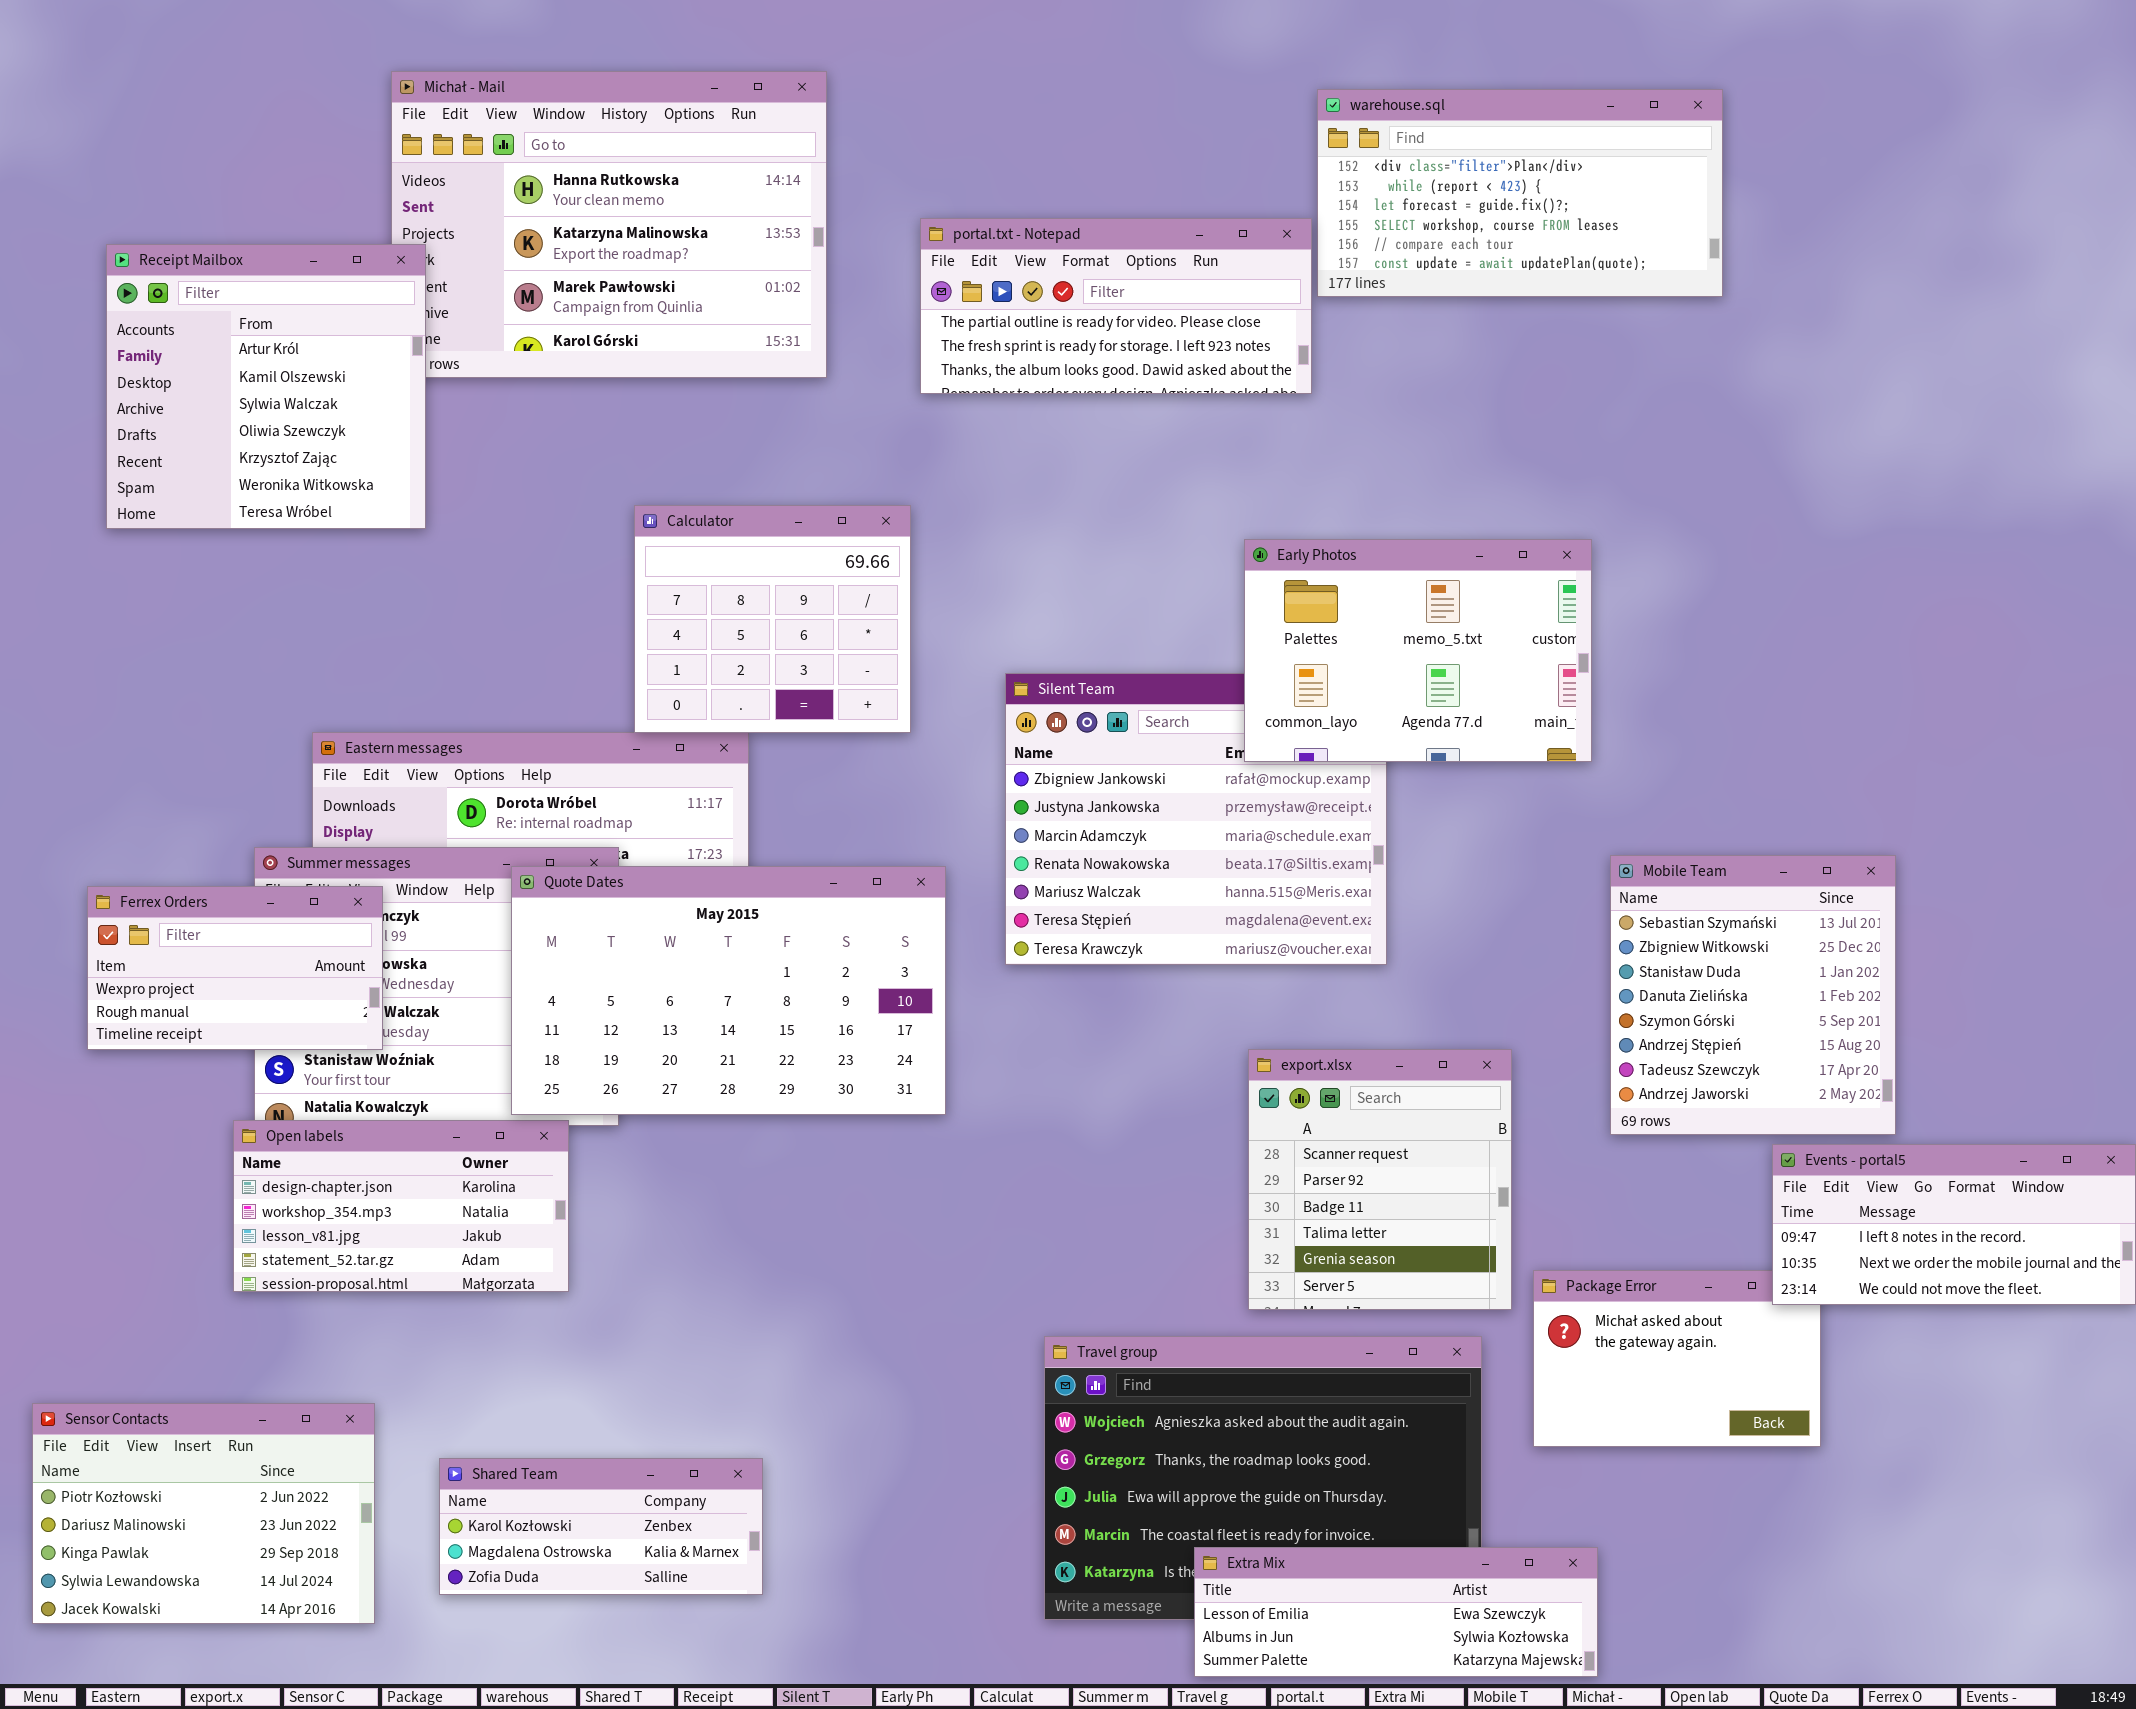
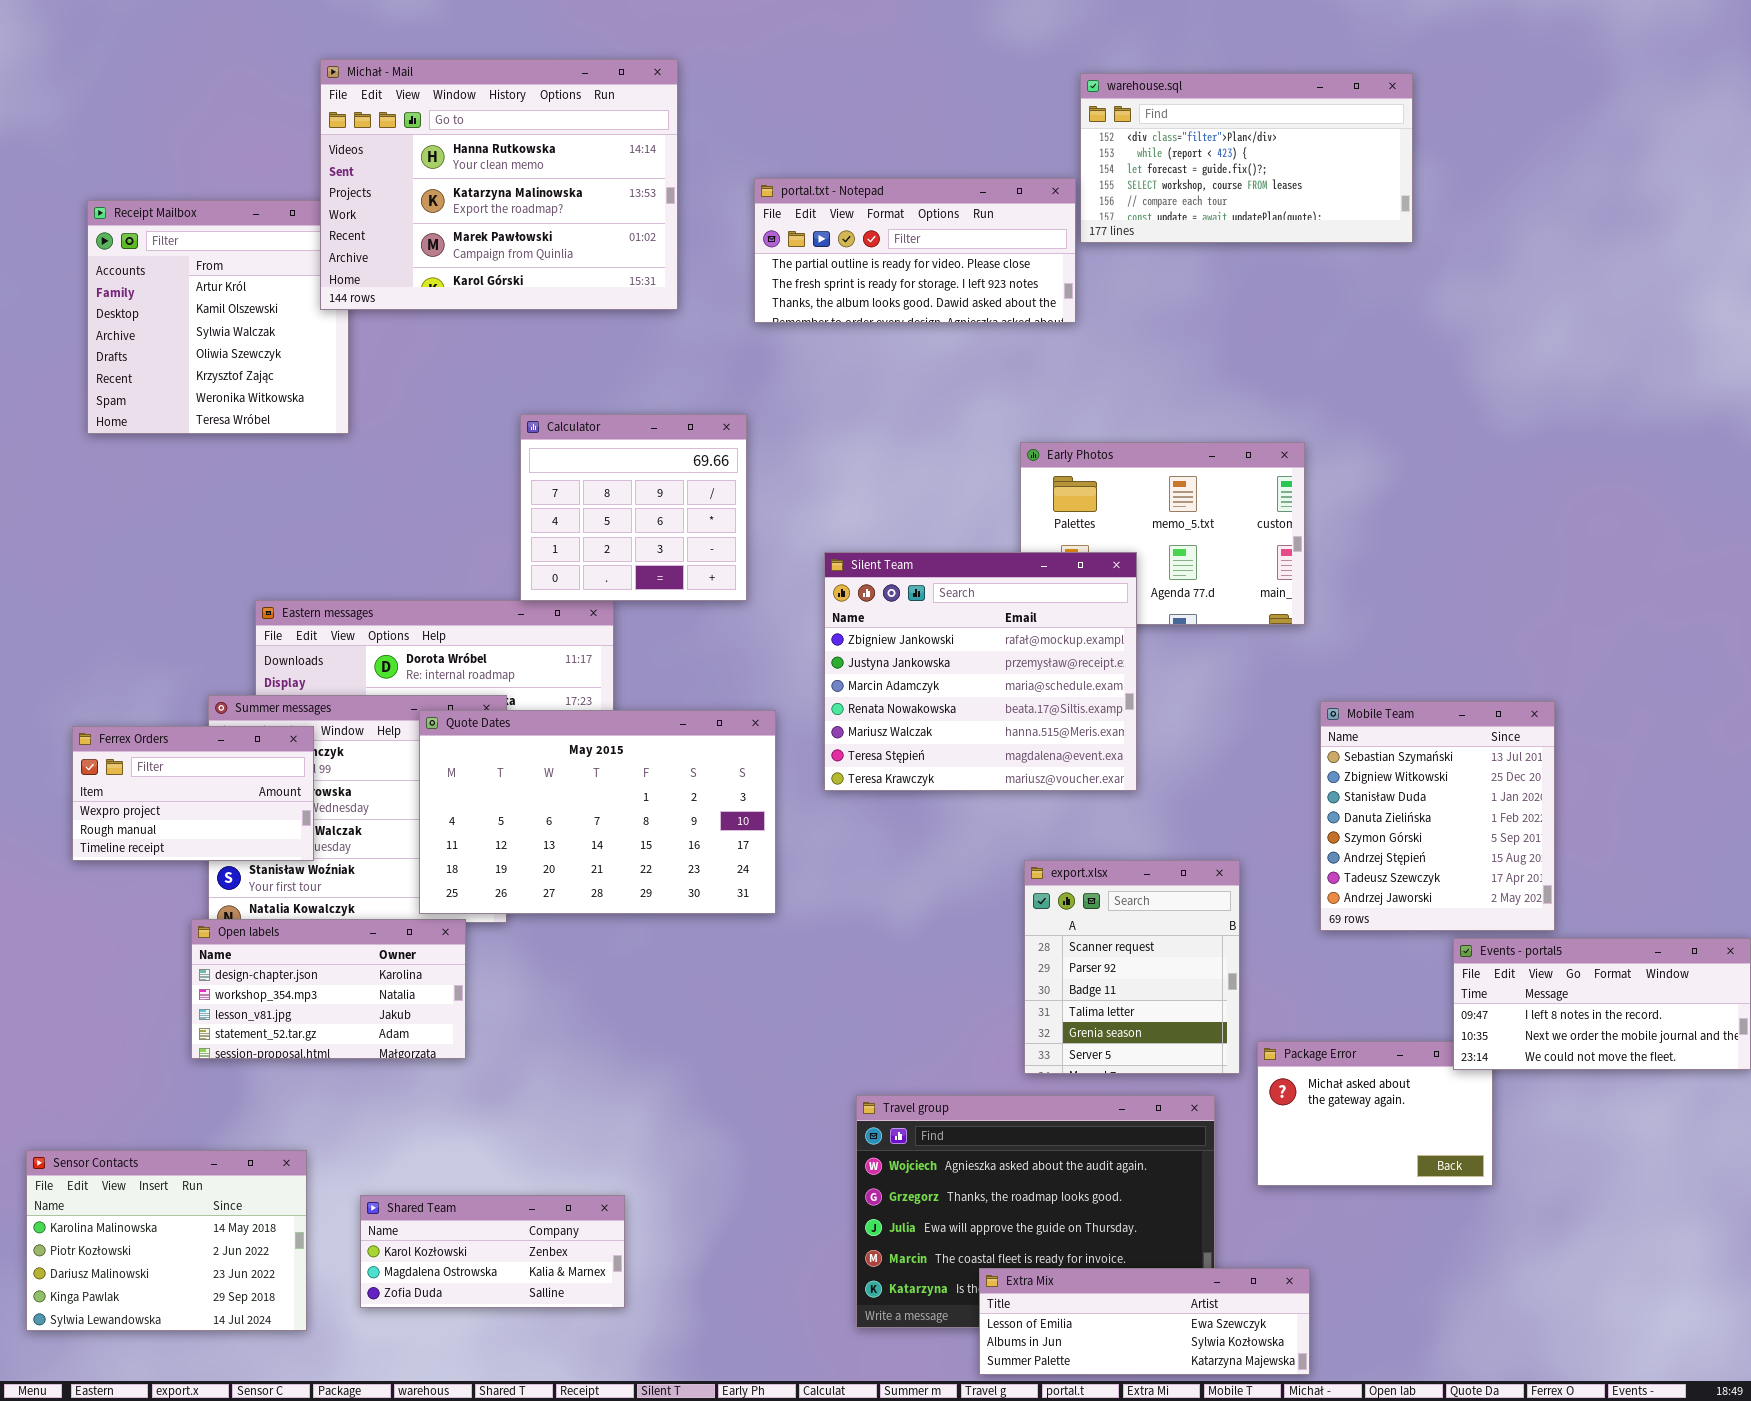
Michał - Mail: [391,71,827,378] -> [320,59,678,310], raised
Silent Team: [1005,673,1387,965] -> [824,552,1137,791], raised
Sensor Contacts: [32,1403,375,1624] -> [26,1150,307,1331], scrolled up 1 row

